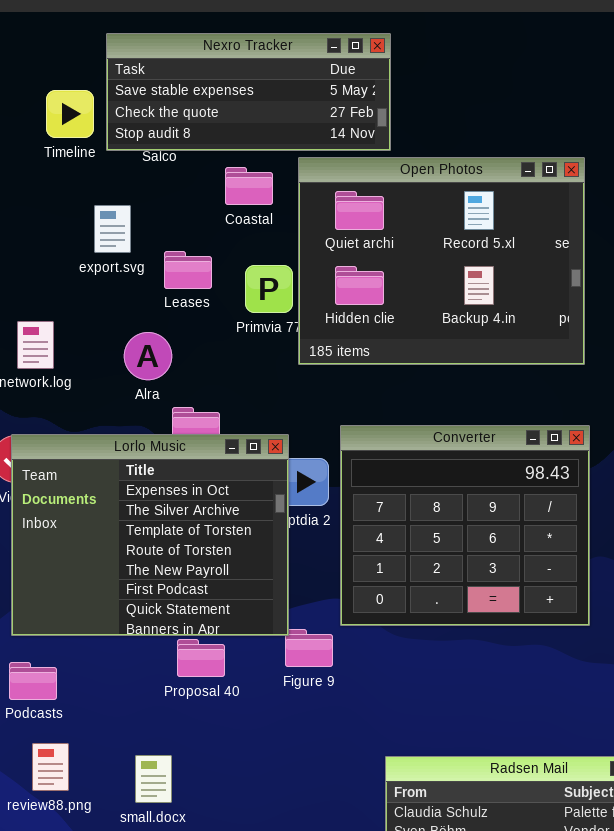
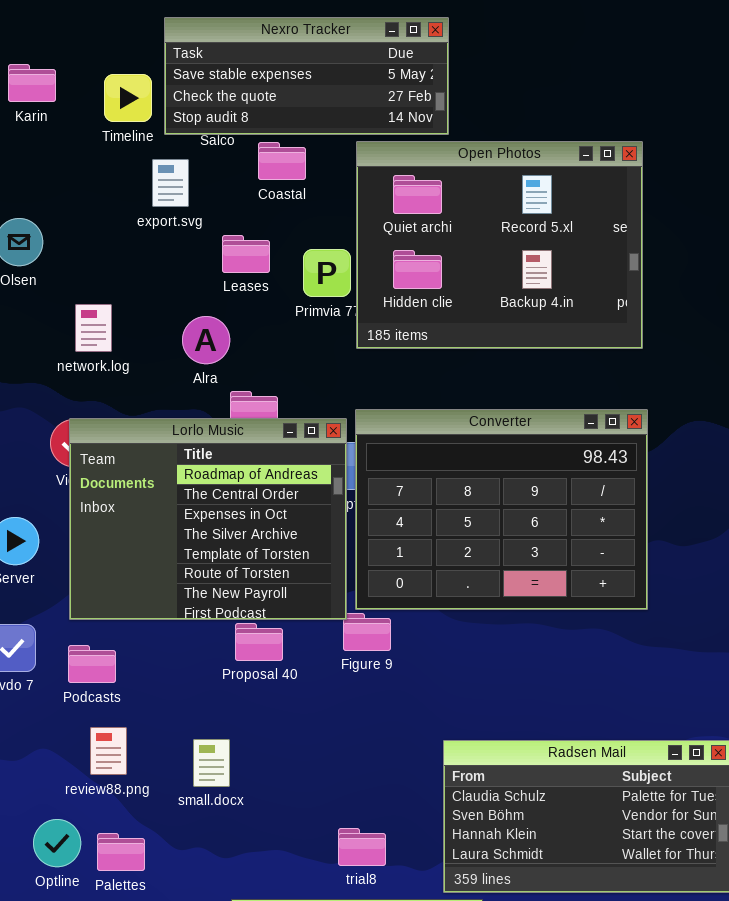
Coastal: [225,167,273,205] -> [258,142,306,180], moved
export.svg: [94,205,131,253] -> [152,159,189,207], moved
Converter: [340,425,590,626] -> [355,409,648,610], resized
Lorlo Music: [11,434,289,636] -> [69,418,347,620], scrolled up 2 rows

